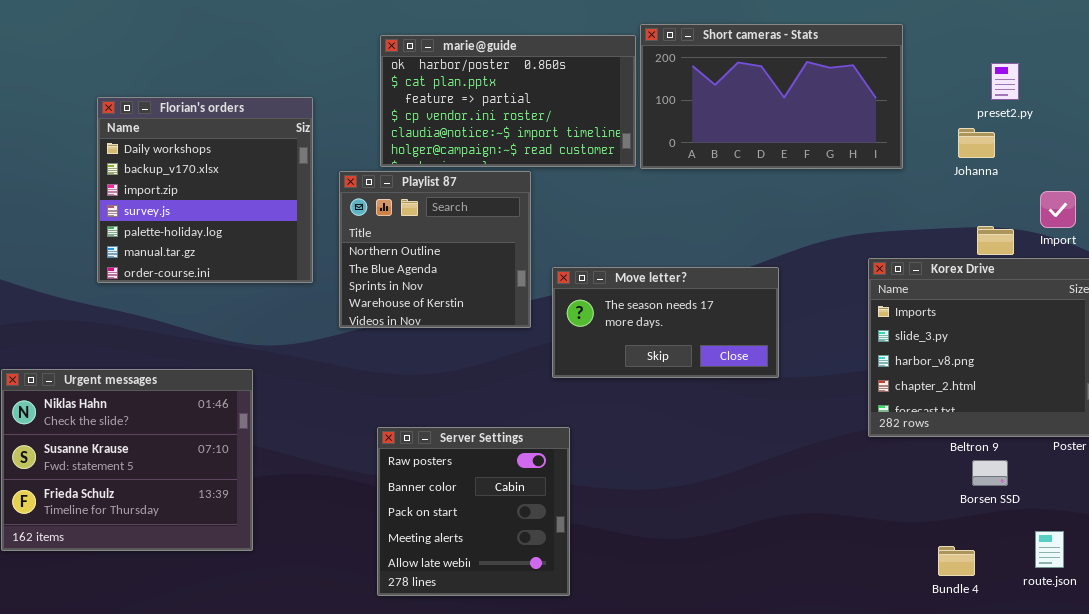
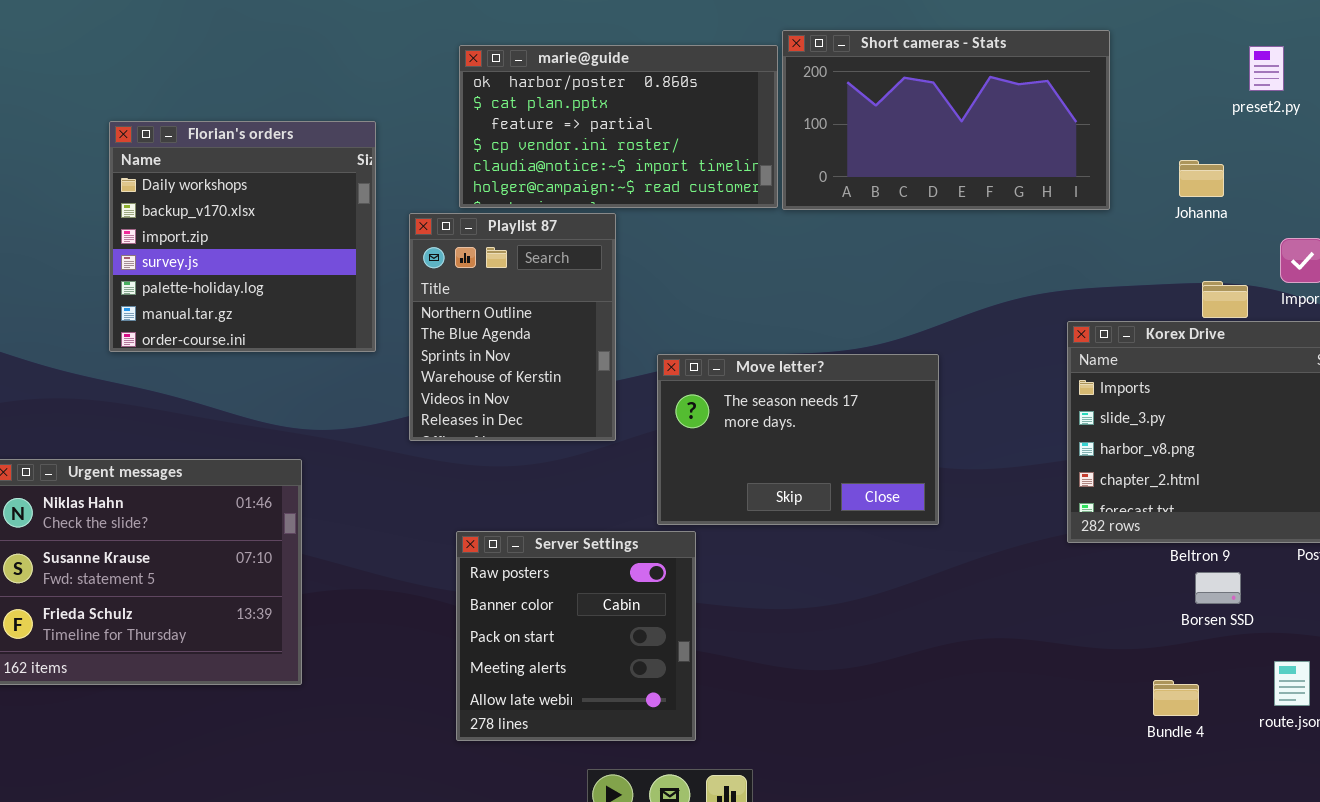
preset2.py: [991,63,1019,100] -> [1249,46,1284,91], moved
Playlist 87: [339,171,531,328] -> [409,213,616,441], resized
Move letter?: [552,267,779,378] -> [657,354,939,525], moved, resized

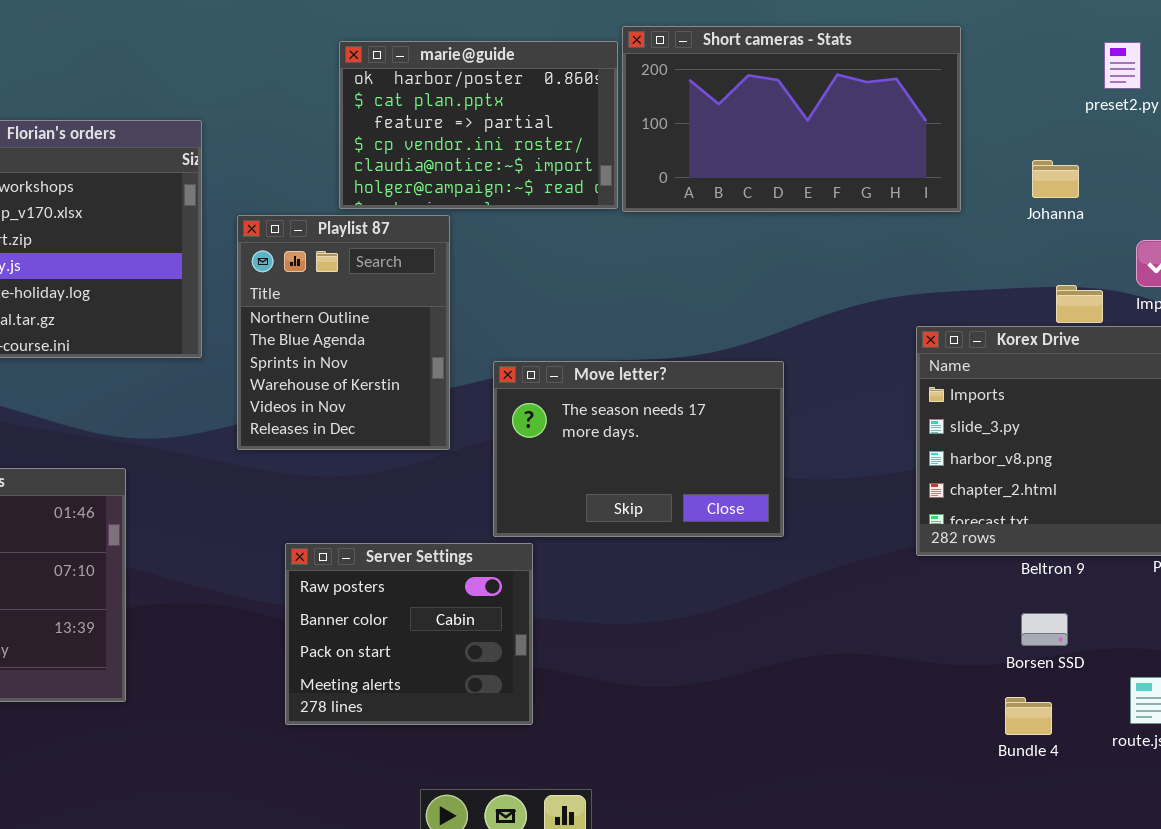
marie@guide: [459,45,778,208] -> [339,41,618,209], resized
Server Settings: [456,531,696,741] -> [285,543,533,725], resized
Borsen SSD: [1195,572,1241,604] -> [1021,613,1068,646], moved

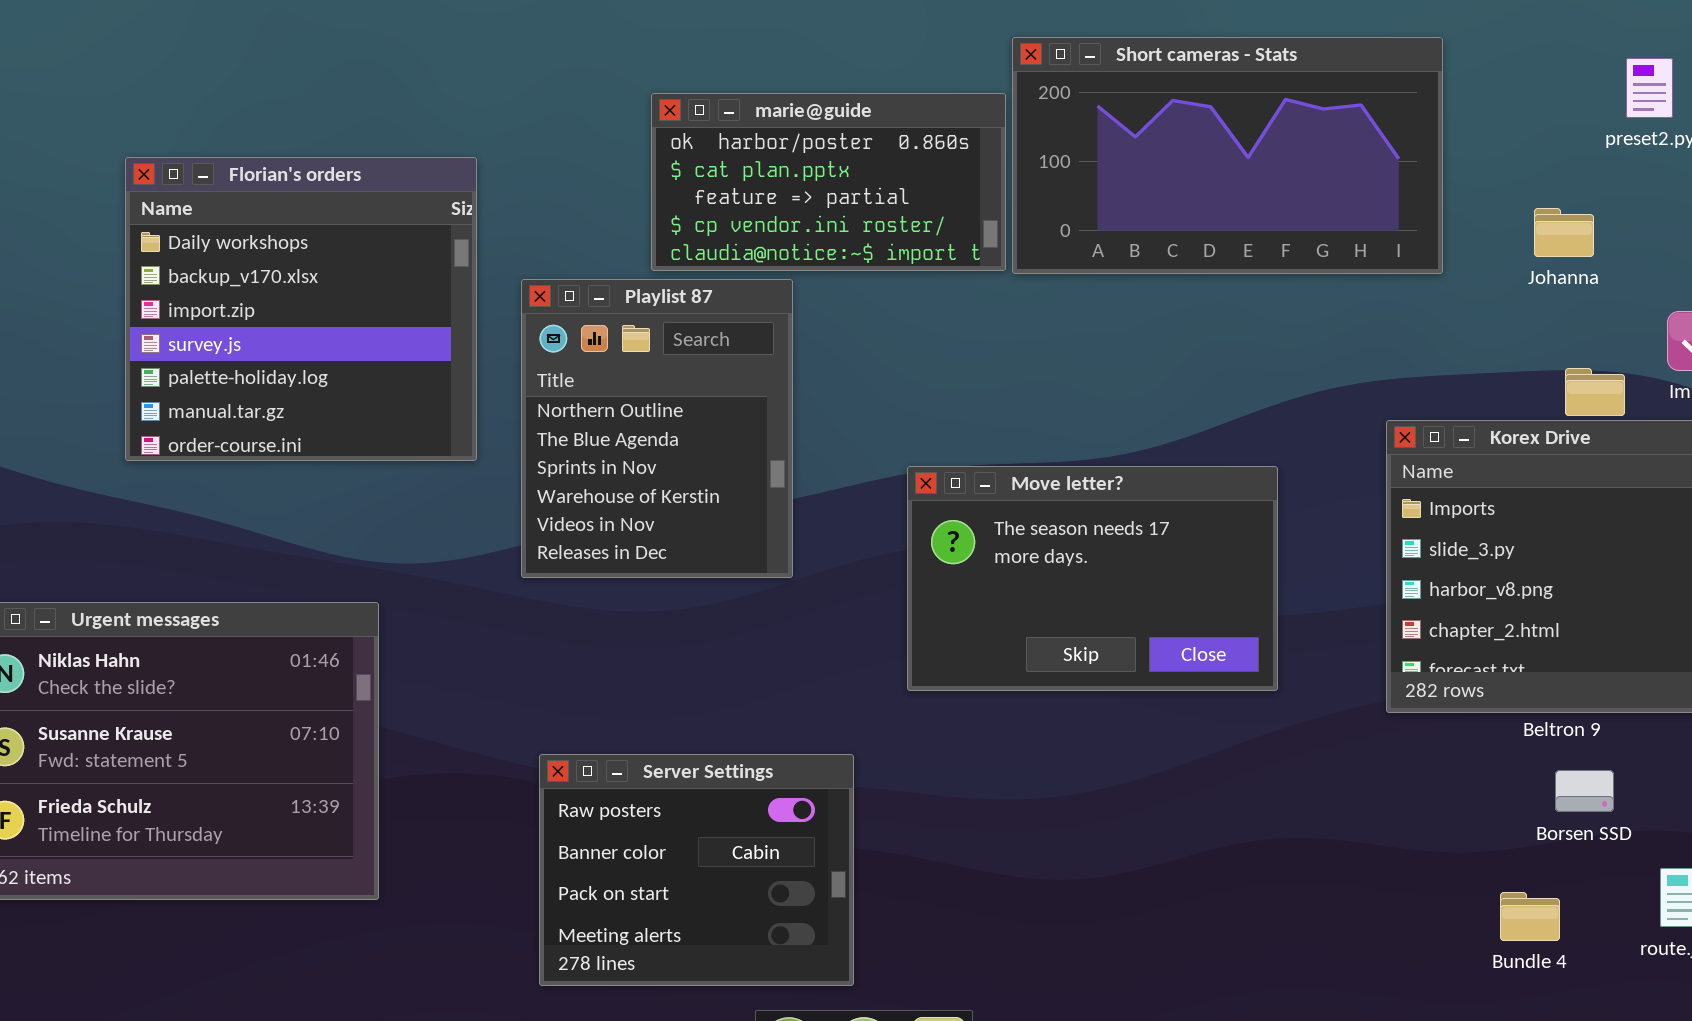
marie@guide: [339,41,618,209] -> [651,93,1006,271], resized
Move letter?: [493,361,784,537] -> [907,466,1278,691], moved
Server Settings: [285,543,533,725] -> [539,754,854,986], moved
Borsen SSD: [1021,613,1068,646] -> [1555,770,1614,812], moved

